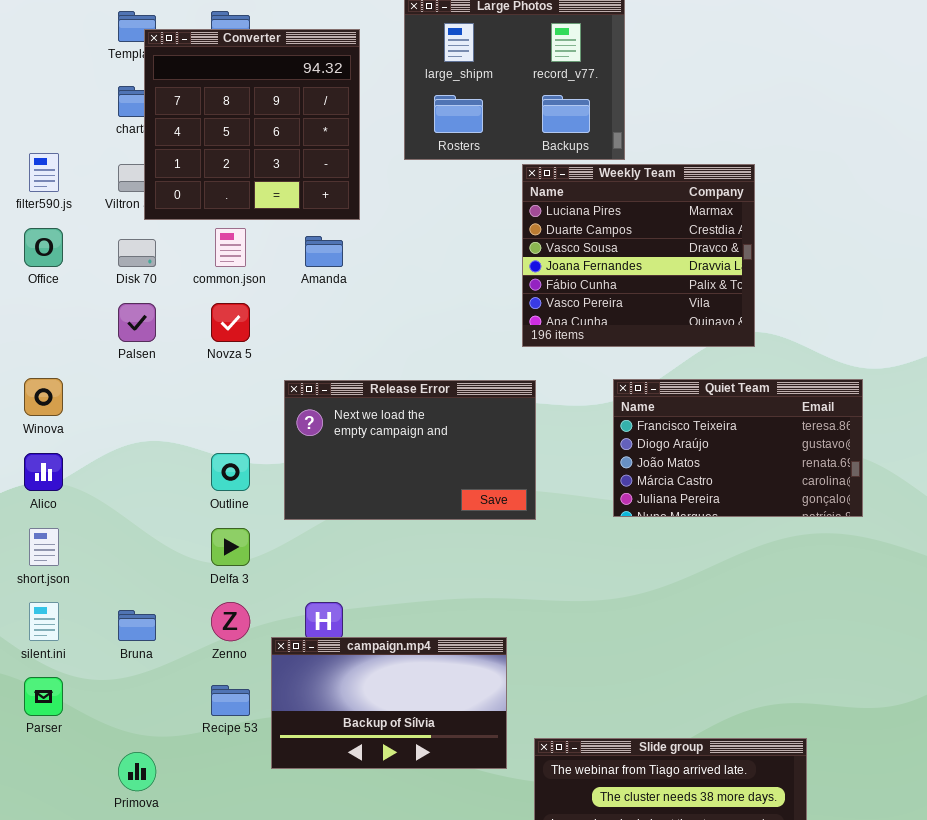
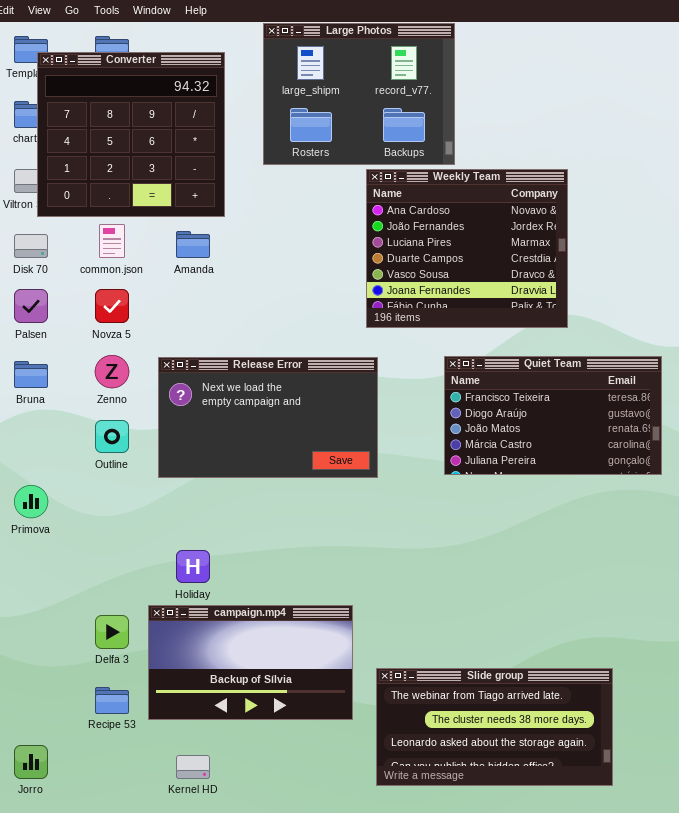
Weekly Team: [522,164,755,347] -> [366,169,568,328], scrolled up 2 rows
Delfa 3: [211,528,250,566] -> [95,615,129,649], moved
Zenno: [211,602,250,641] -> [95,355,129,388], moved
Bruna: [118,610,156,641] -> [14,361,48,388], moved
campaign.mp4: [271,637,507,769] -> [148,605,353,720], moved
Recipe 53: [211,685,250,716] -> [95,687,129,714], moved
Primova: [118,752,156,791] -> [14,485,48,518], moved

